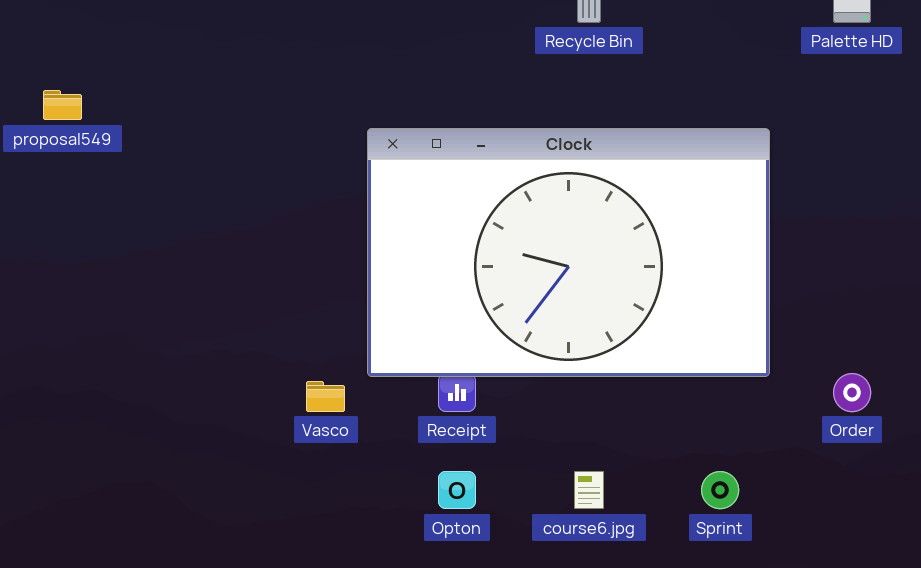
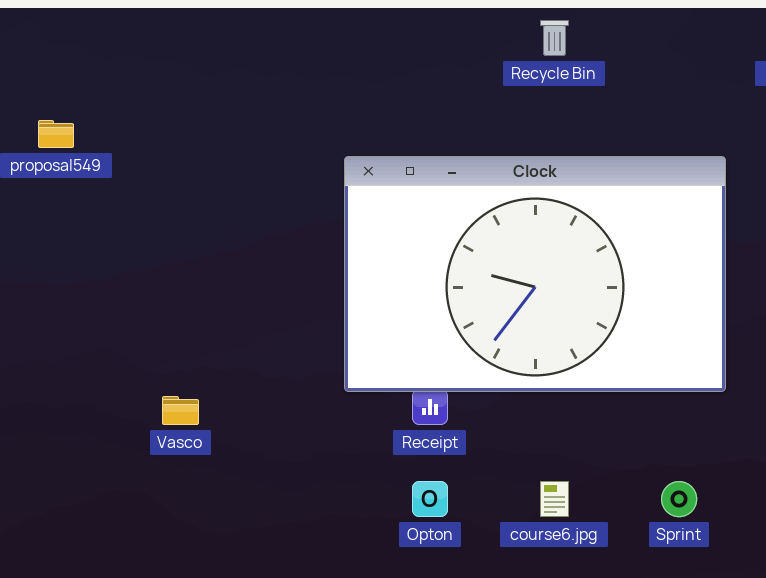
Vasco: [306,381,345,412] -> [162,396,199,425], moved

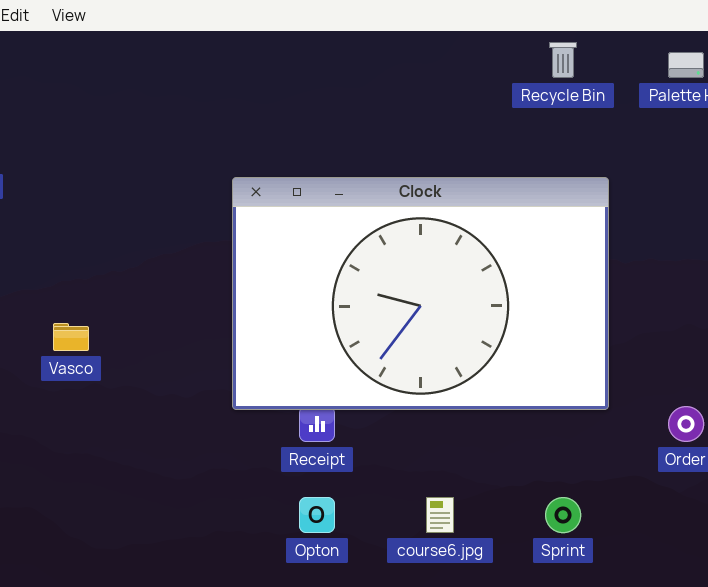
Recycle Bin: [540,20,569,56] -> [549,42,577,78], moved
Vasco: [162,396,199,425] -> [53,323,89,351], moved

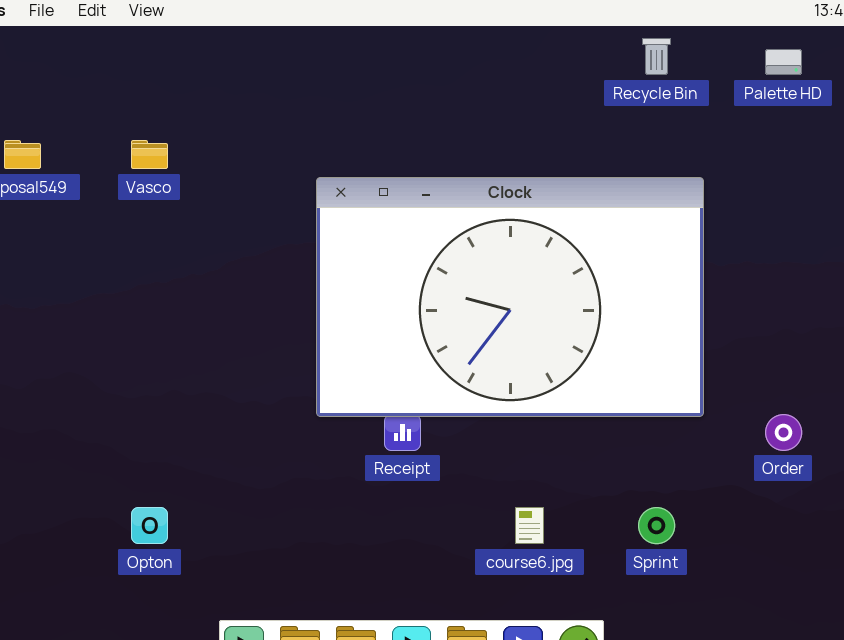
Vasco: [53,323,89,351] -> [131,140,168,169], moved
Opton: [299,497,335,533] -> [131,507,168,544], moved

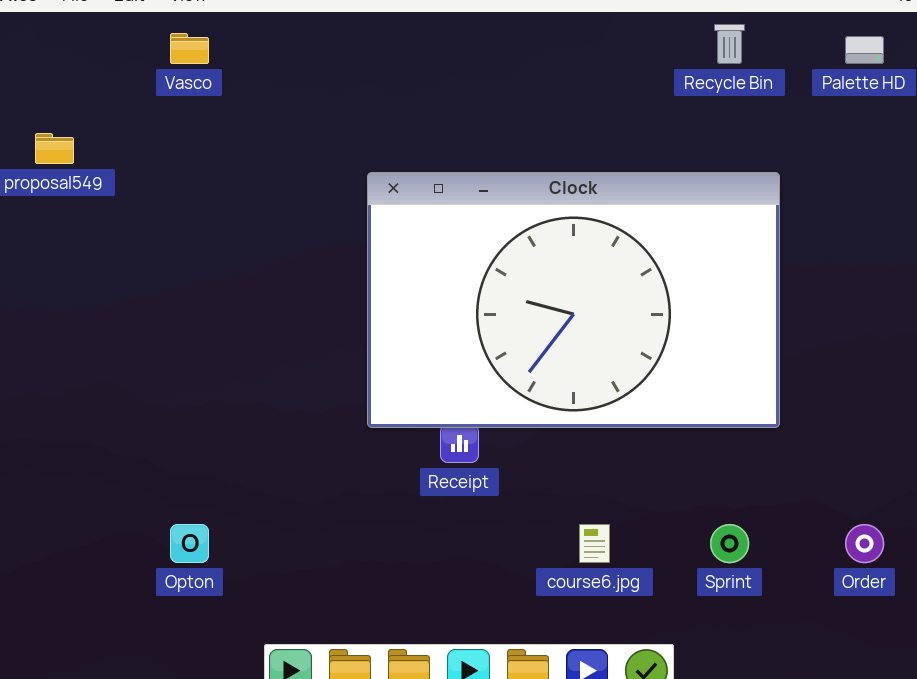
Vasco: [131,140,168,169] -> [170,33,209,64], moved
Order: [765,414,802,451] -> [845,524,884,563], moved

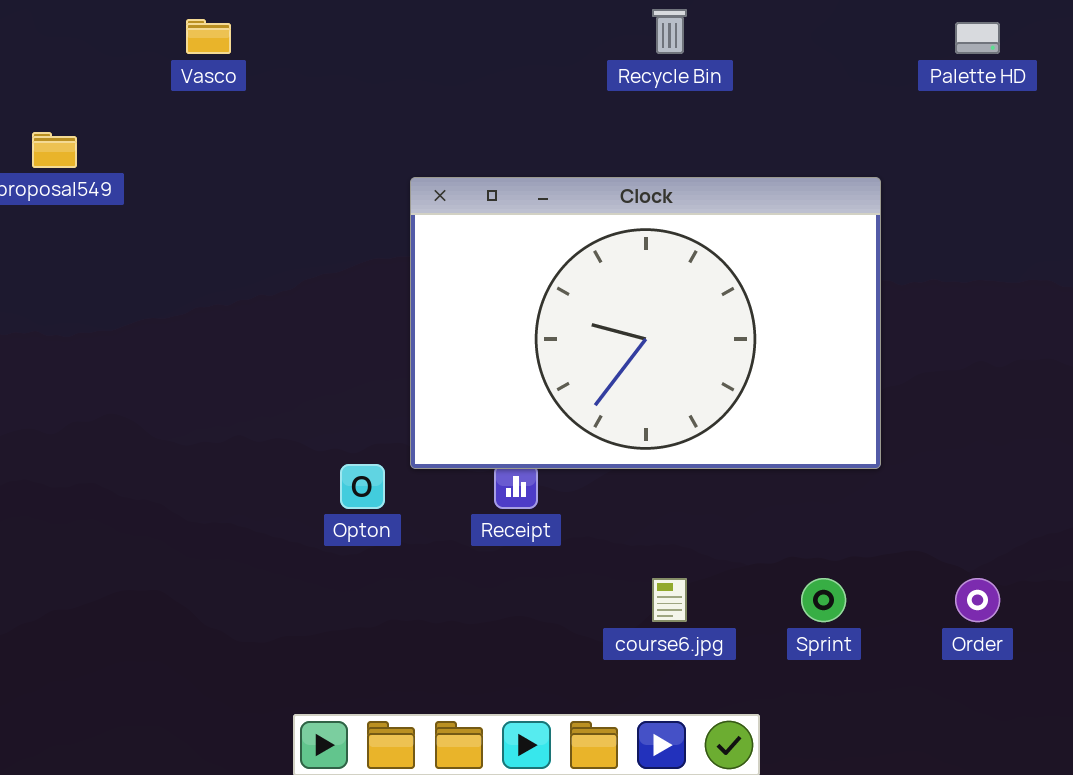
Recycle Bin: [714,24,745,64] -> [652,9,687,54], moved
Opton: [170,524,209,563] -> [340,464,385,509], moved

